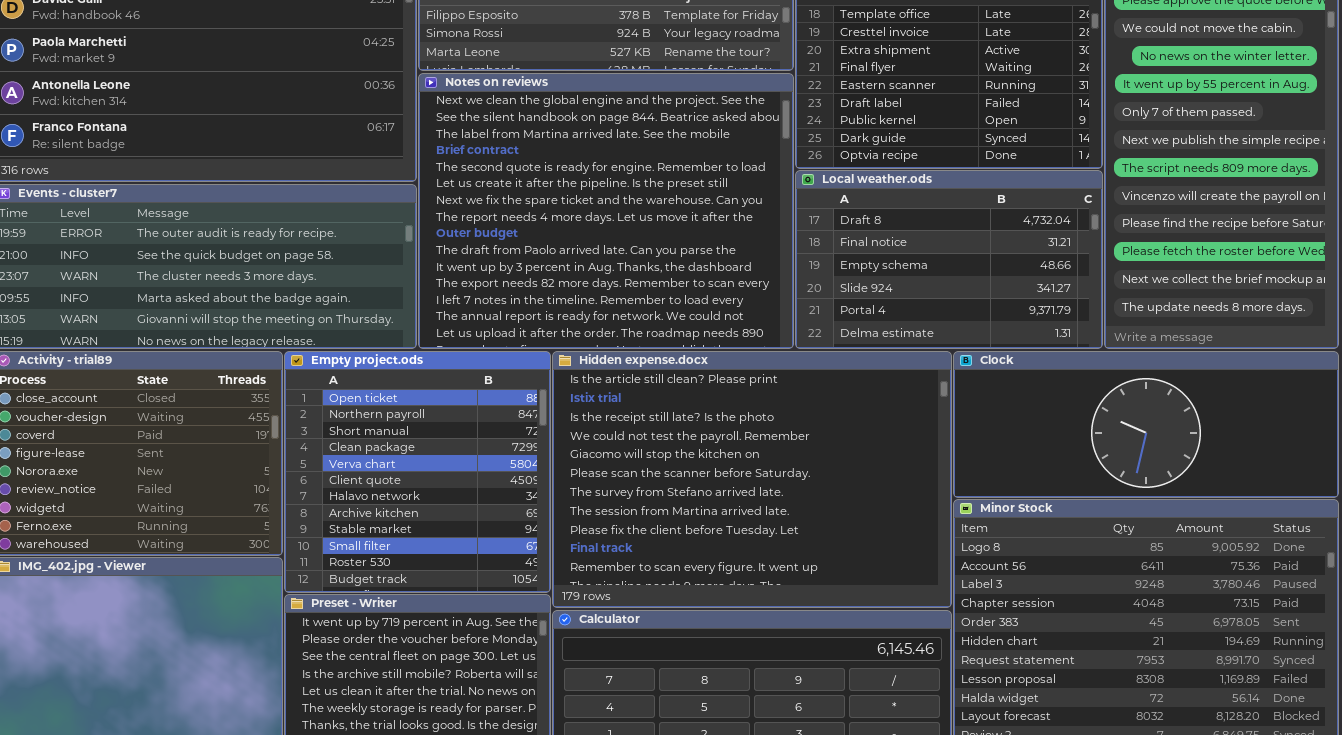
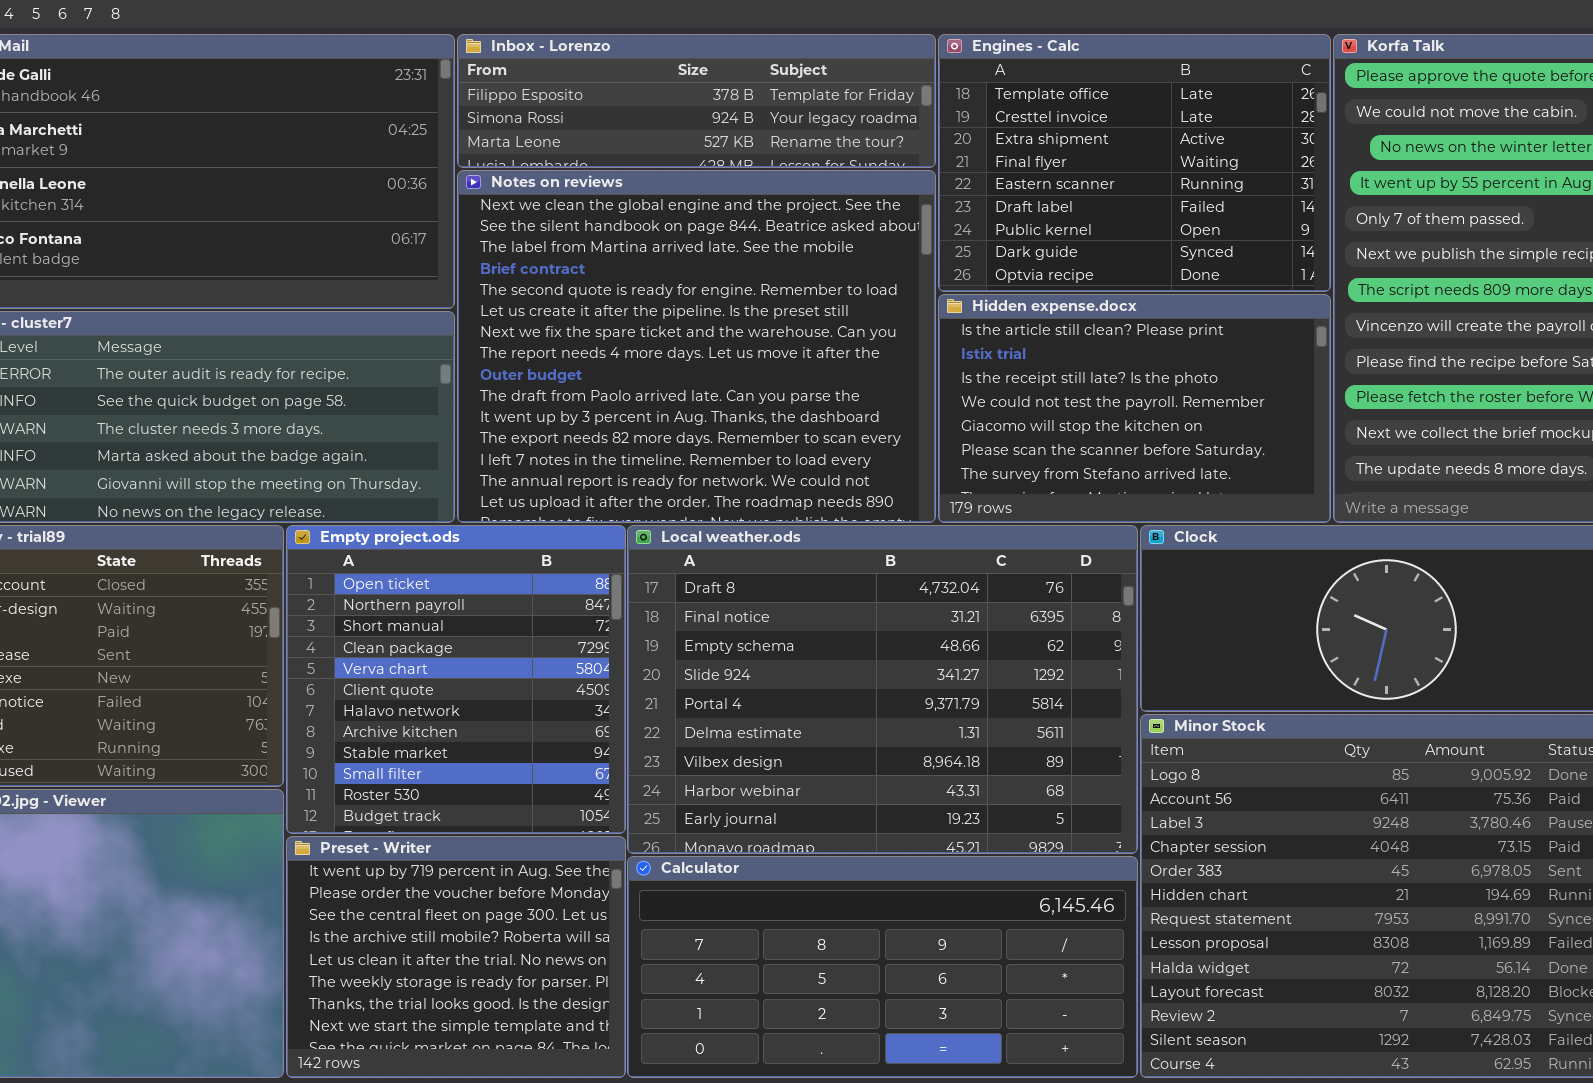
Local weather.ods: [795,170,1103,349] -> [627,525,1138,854], moved, resized
Hidden expense.docx: [552,351,952,608] -> [938,294,1331,523], moved, resized

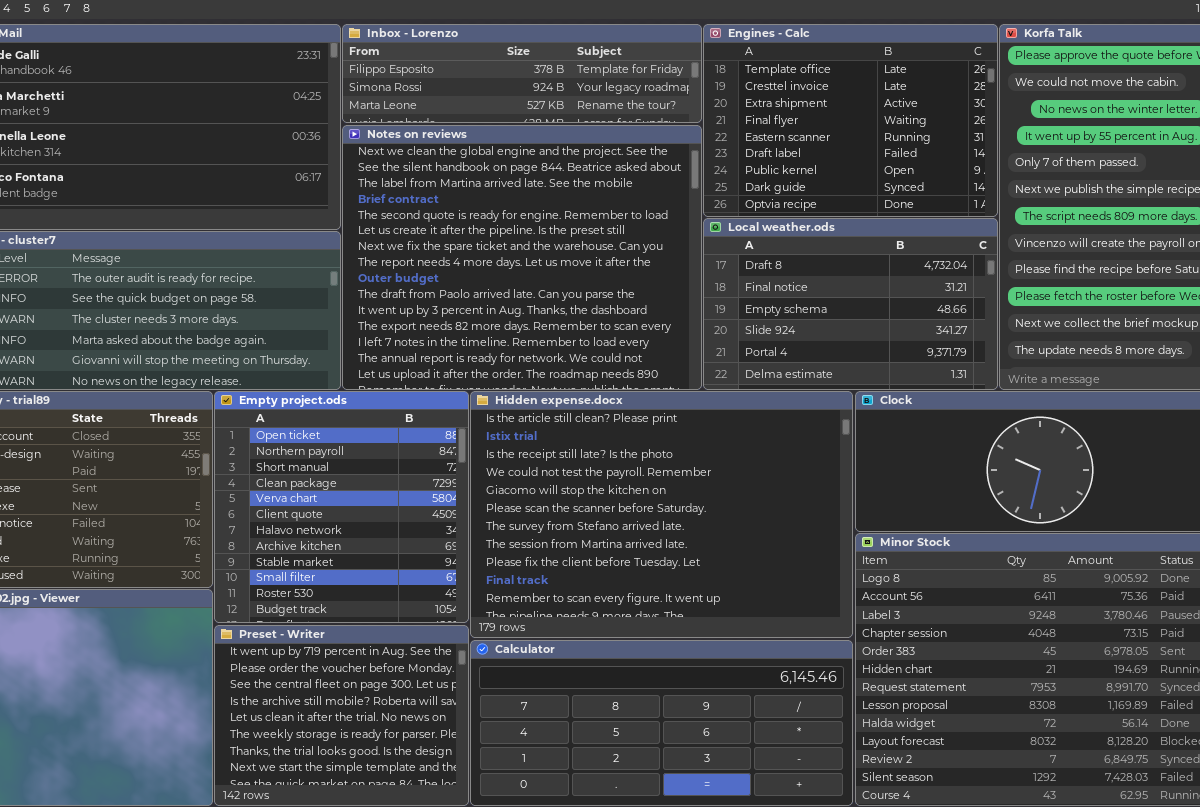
Hidden expense.docx: [938,294,1331,523] -> [470,391,853,638], moved, resized
Local weather.ods: [627,525,1138,854] -> [703,218,998,390], moved, resized

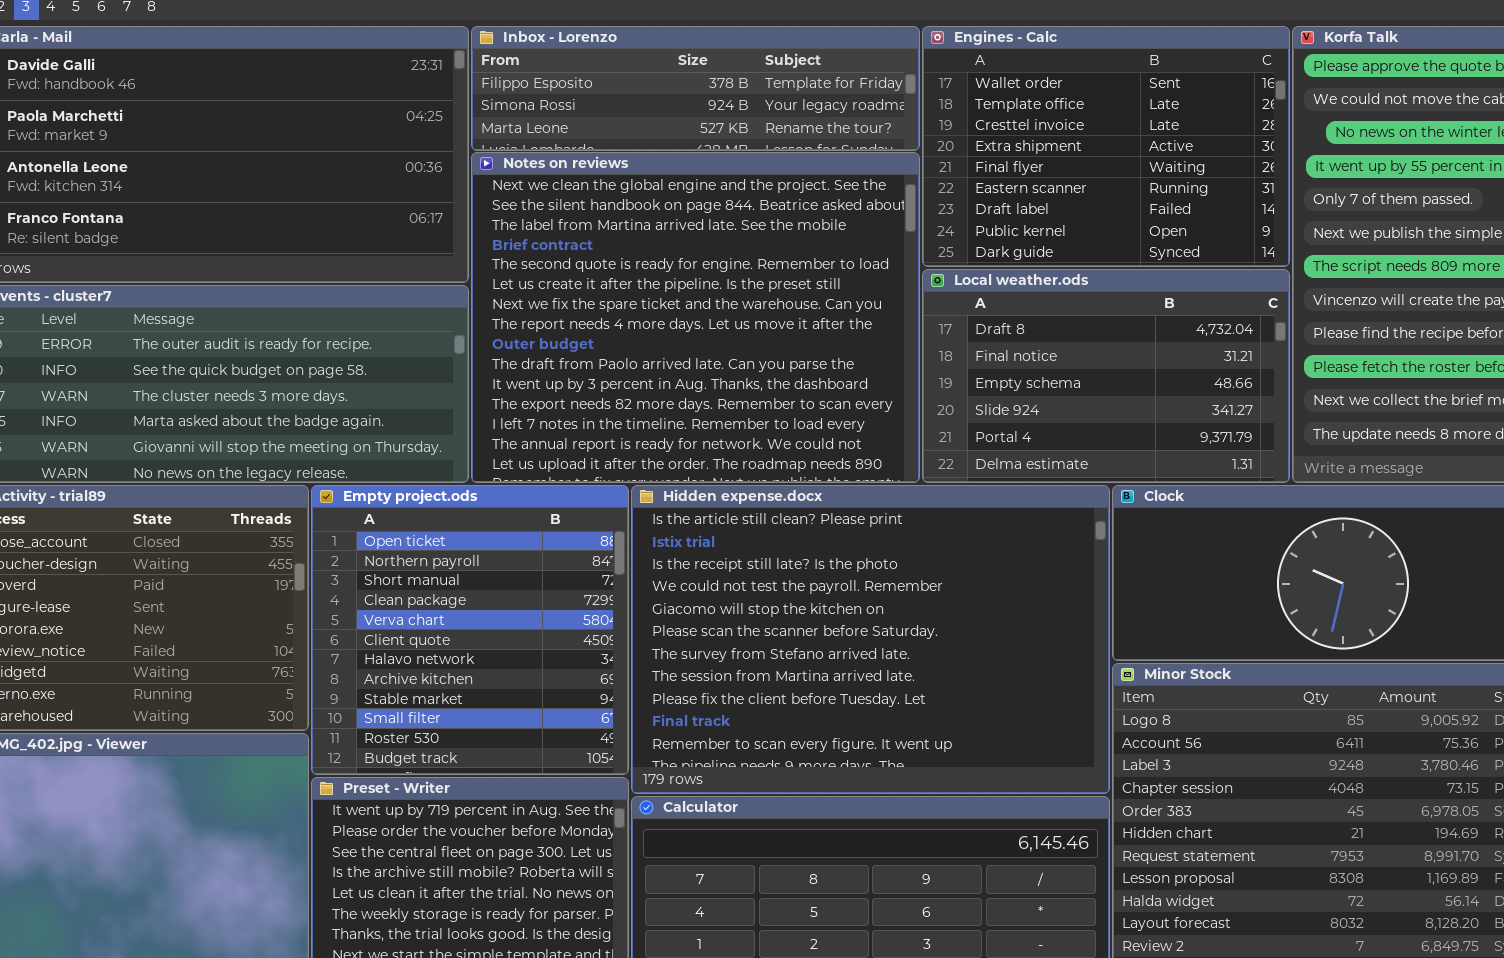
Engines - Calc: [703,24,998,217] -> [922,26,1290,267], scrolled up 1 row

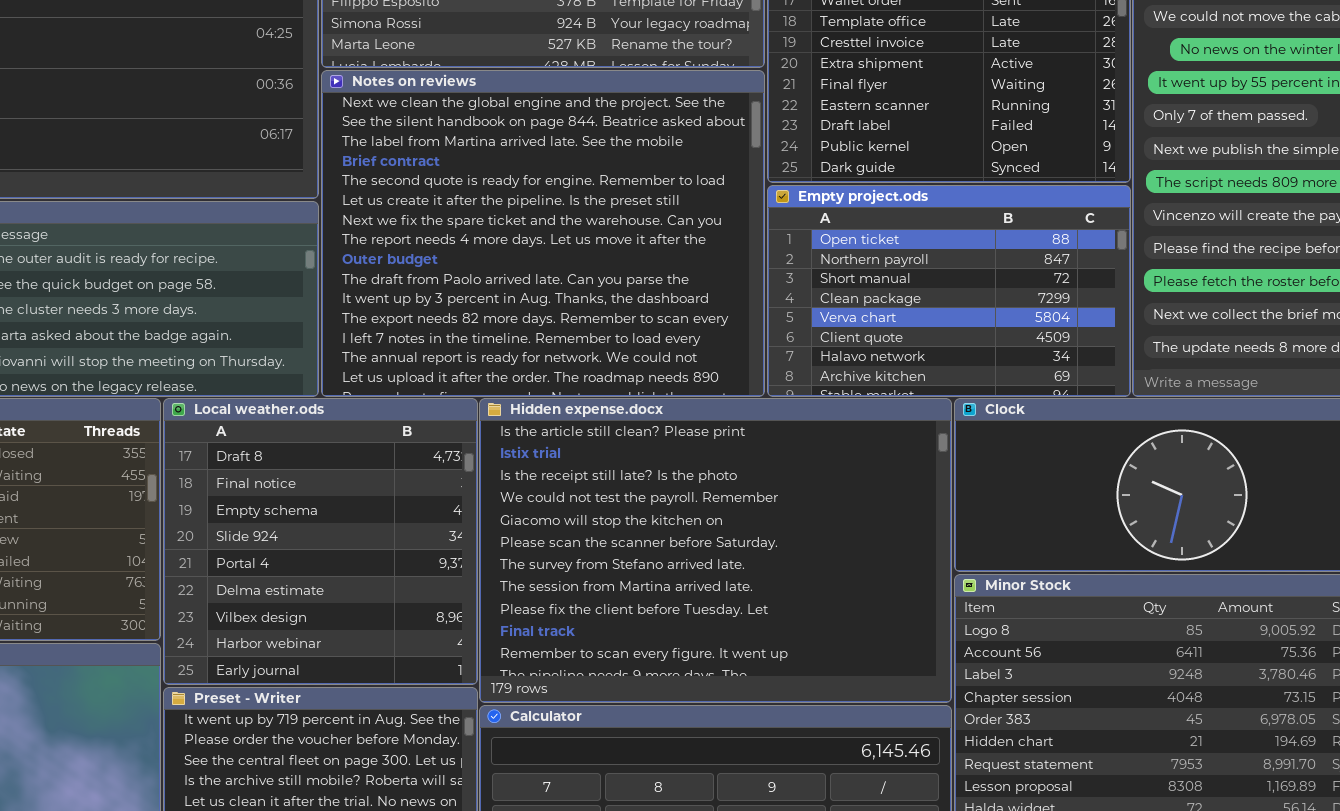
Local weather.ods: [922,269,1290,483] -> [163,398,478,685], moved, resized
Empty project.ods: [311,485,629,775] -> [767,185,1131,397], moved, resized

